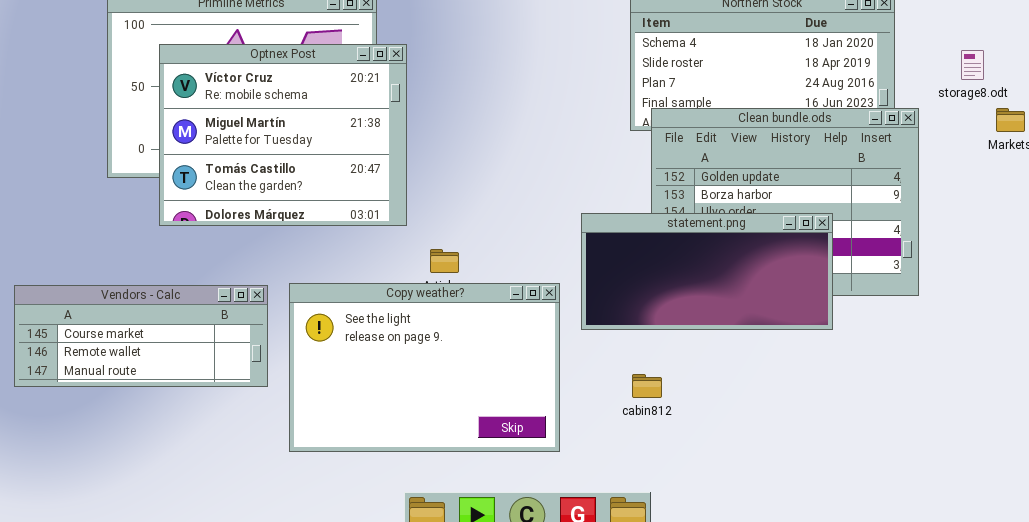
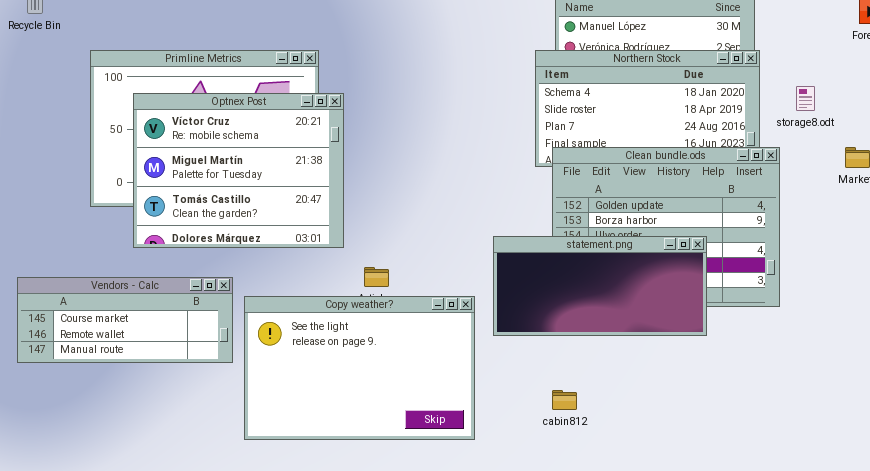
storage8.odt: [961,50,984,80] -> [796,86,815,111], moved
Vendors - Calc: [14,285,268,387] -> [17,277,233,363], moved
cabin812: [632,374,662,398] -> [552,390,577,410], moved

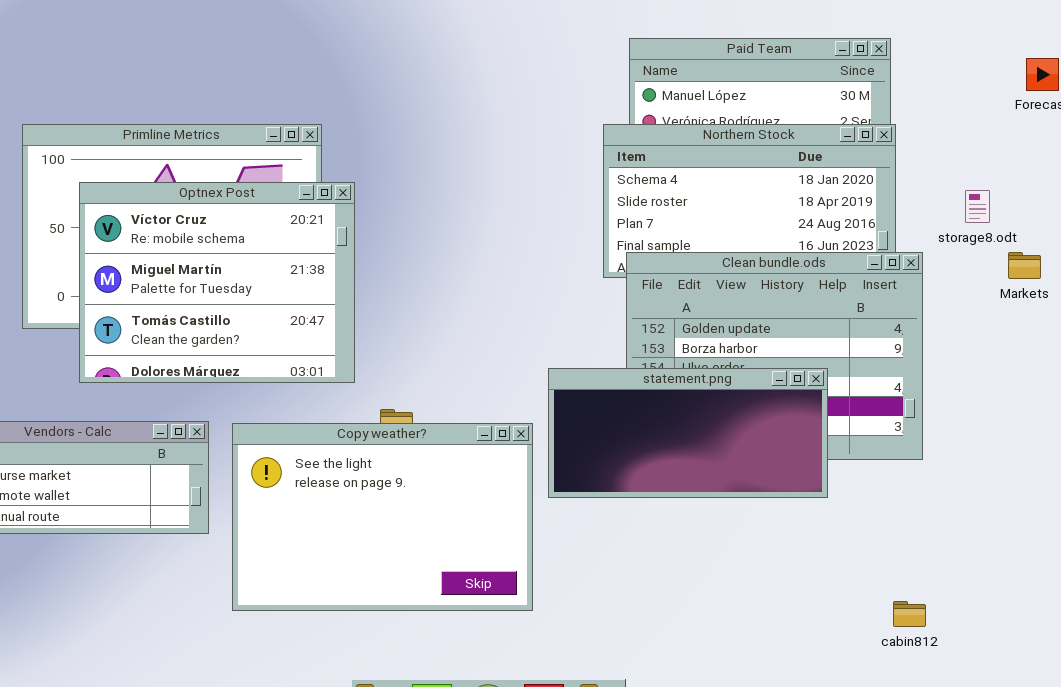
storage8.odt: [796,86,815,111] -> [965,190,990,223], moved
Copy weather?: [244,296,475,440] -> [232,423,533,611], moved
cabin812: [552,390,577,410] -> [893,601,926,627], moved

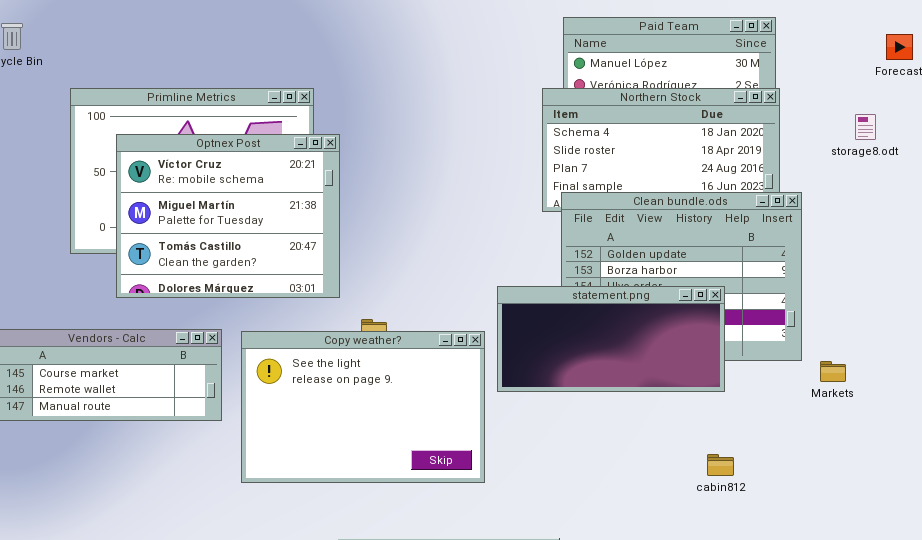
storage8.odt: [965,190,990,223] -> [855,114,876,140], moved
Markets: [1008,252,1041,279] -> [820,361,846,382], moved
cabin812: [893,601,926,627] -> [707,454,734,476], moved

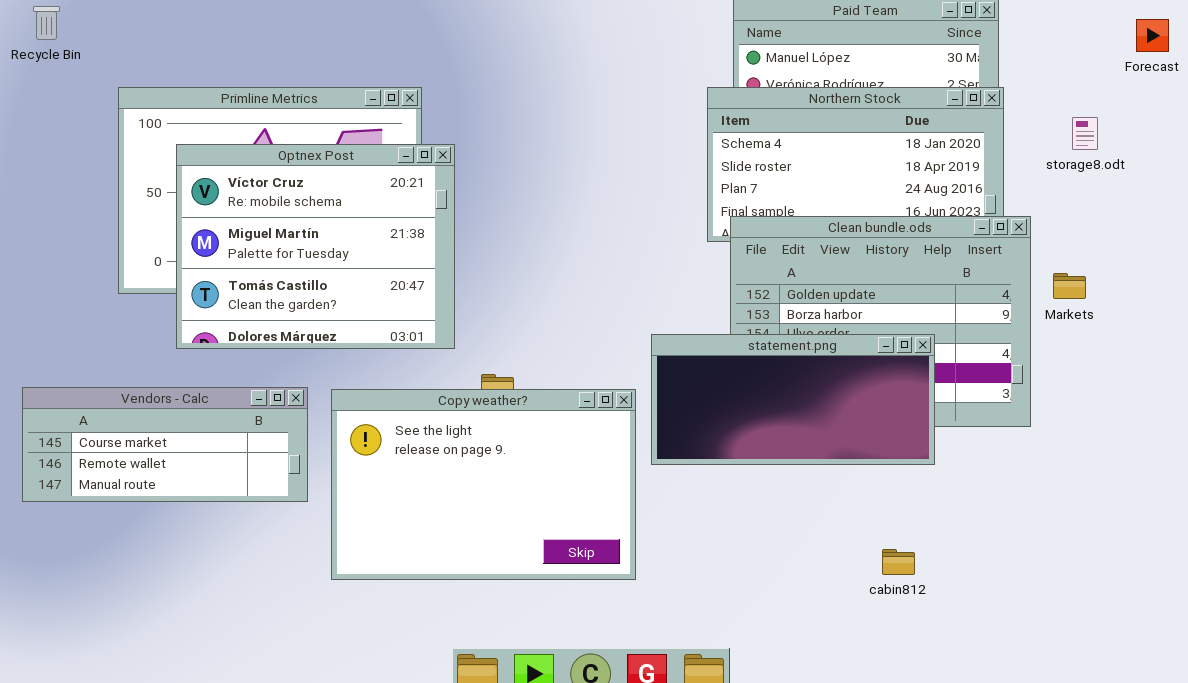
storage8.odt: [855,114,876,140] -> [1072,117,1098,150], moved
Markets: [820,361,846,382] -> [1053,273,1086,299], moved
cabin812: [707,454,734,476] -> [882,549,915,575], moved

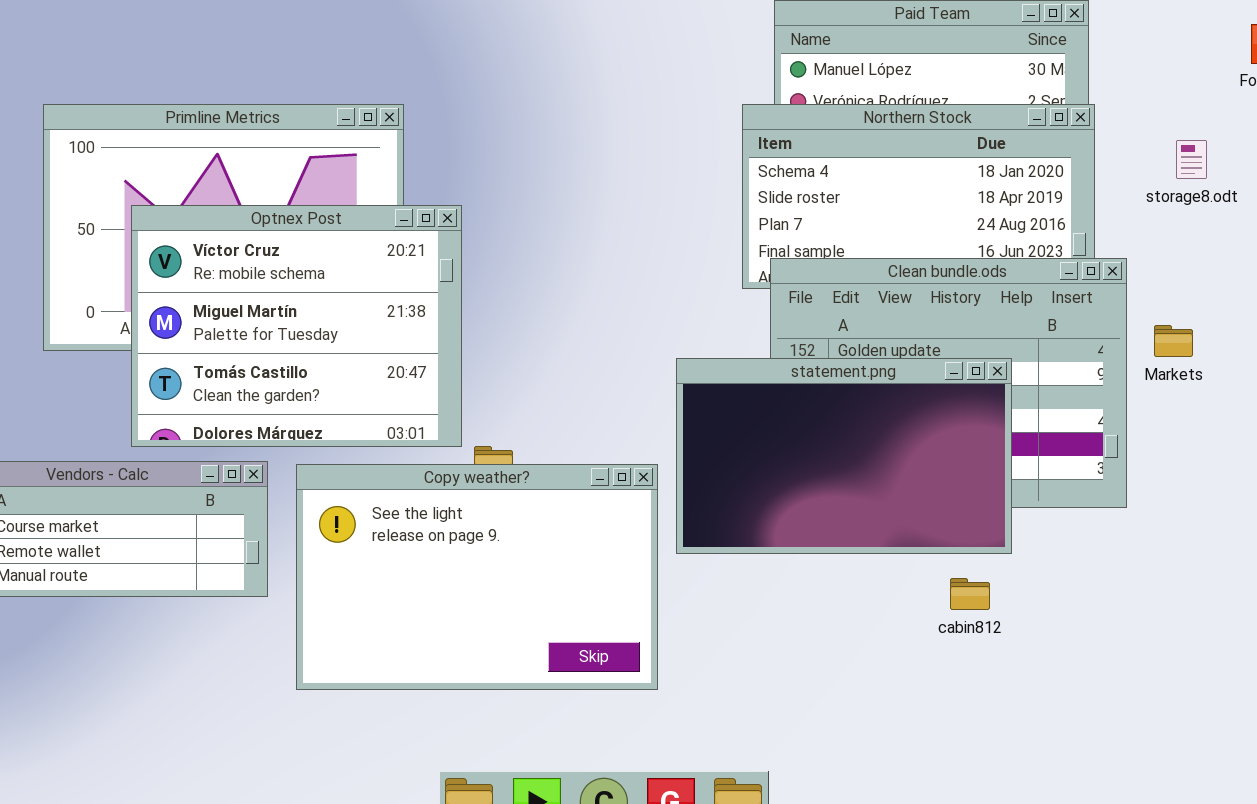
Optnex Post: [176,144,455,349] -> [131,205,462,447], moved
statement.png: [651,334,935,465] -> [676,358,1012,554], resized
cabin812: [882,549,915,575] -> [950,578,990,610], moved

